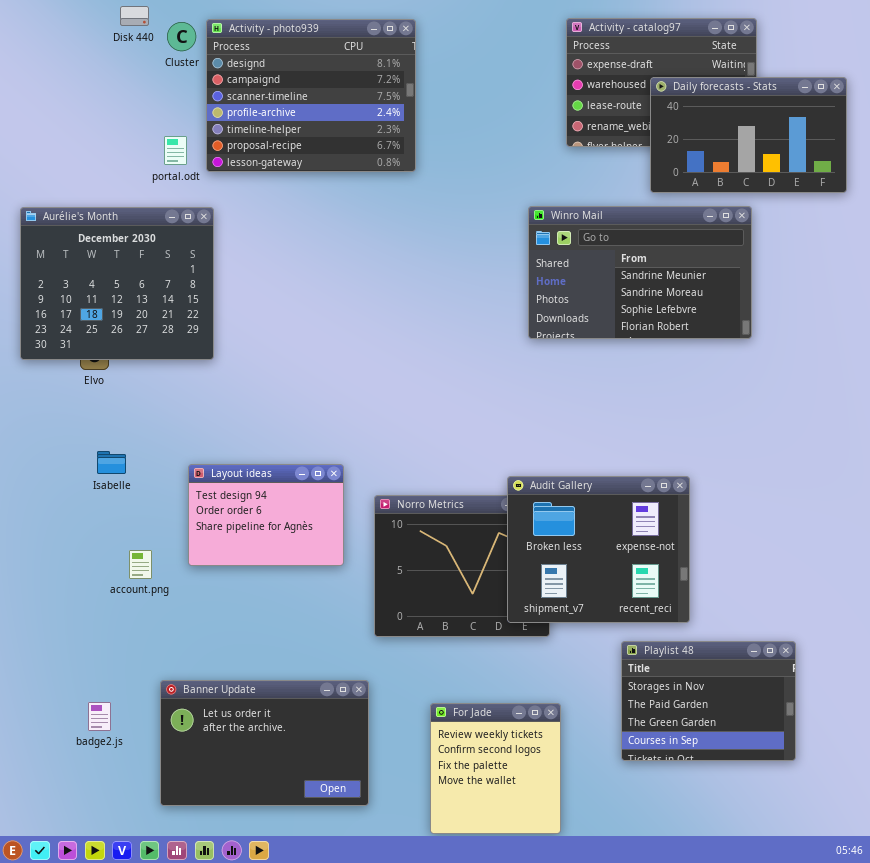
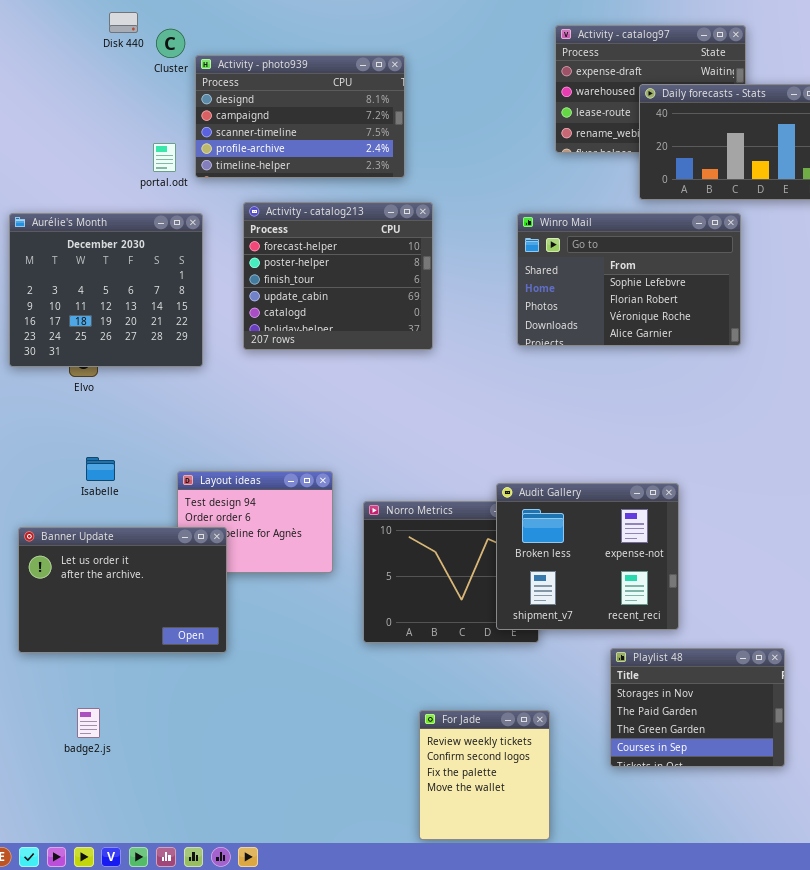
Activity - photo939: [206,19,416,172] -> [195,55,405,178], resized
Activity - catalog213: none -> [243,202,433,350], opened
Winro Mail: [528,206,752,339] -> [517,213,741,346], scrolled down 2 rows
Banner Update: [160,680,369,806] -> [18,527,227,653], moved

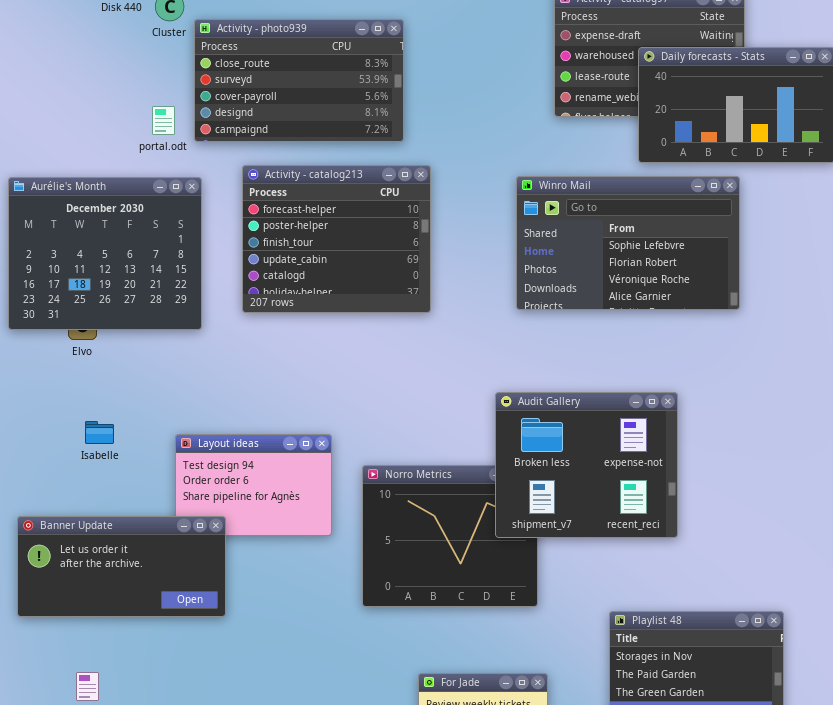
Activity - photo939: [195,55,405,178] -> [194,19,404,142], scrolled up 3 rows
Audit Gallery: [496,483,679,630] -> [495,392,678,538], moved
Banner Update: [18,527,227,653] -> [17,516,226,617], resized

